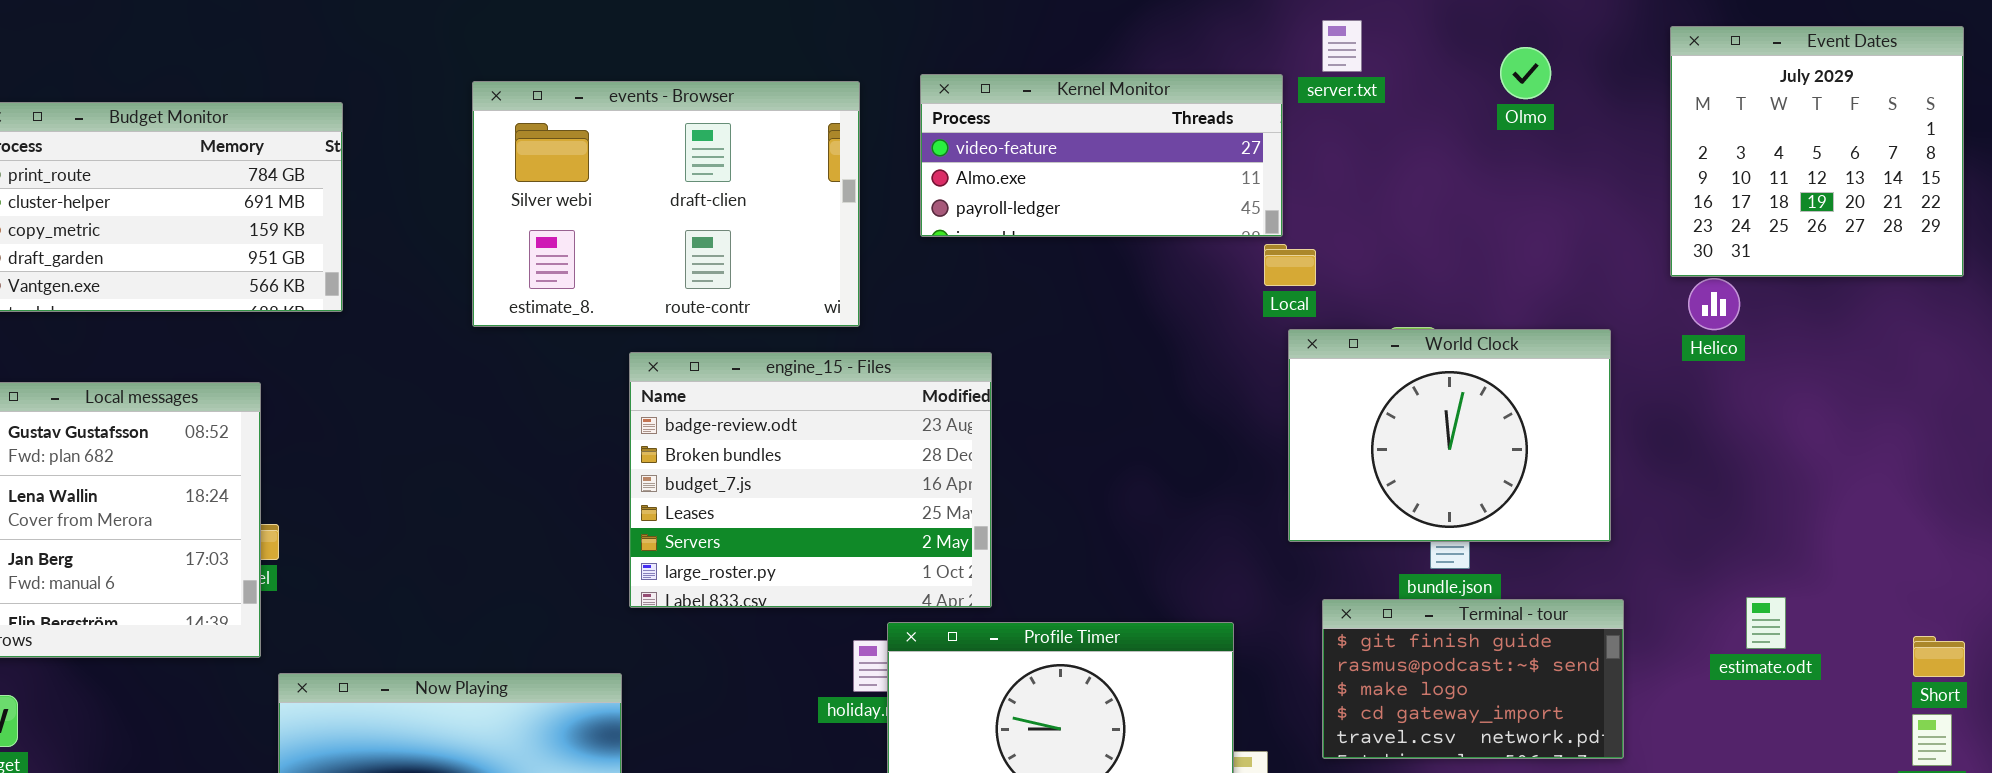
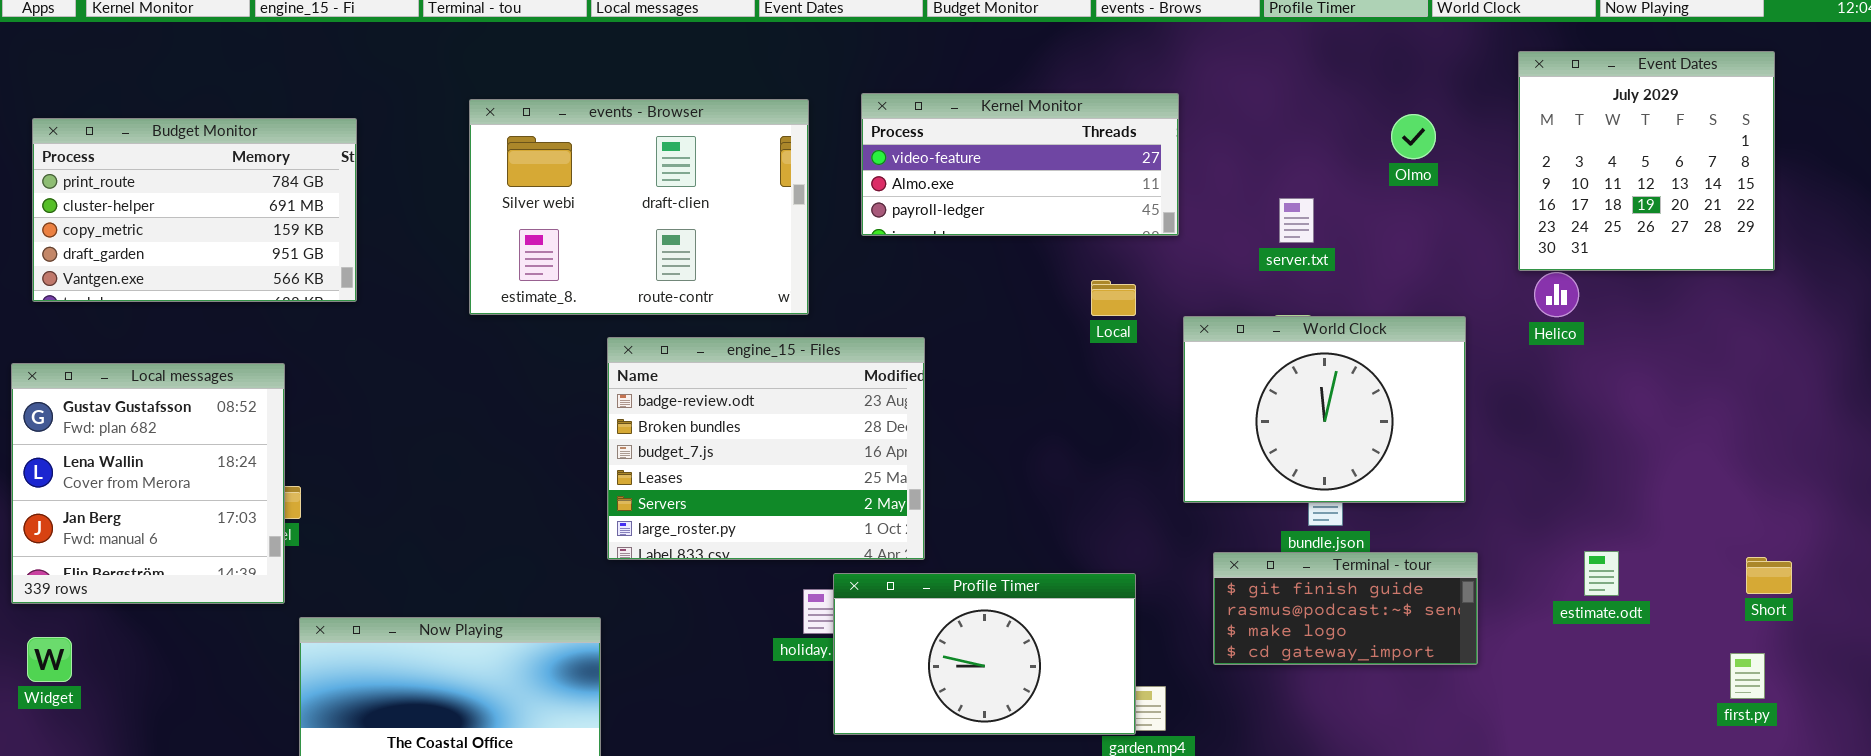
server.txt: [1322,20,1362,72] -> [1279,198,1314,243], moved
Olmo: [1500,47,1551,99] -> [1391,114,1436,159], moved
Local: [1264,244,1316,286] -> [1091,280,1136,316], moved
Terminal - tour: [1322,599,1624,759] -> [1213,552,1478,665], resized
Short: [1913,636,1965,677] -> [1746,557,1792,594], moved

